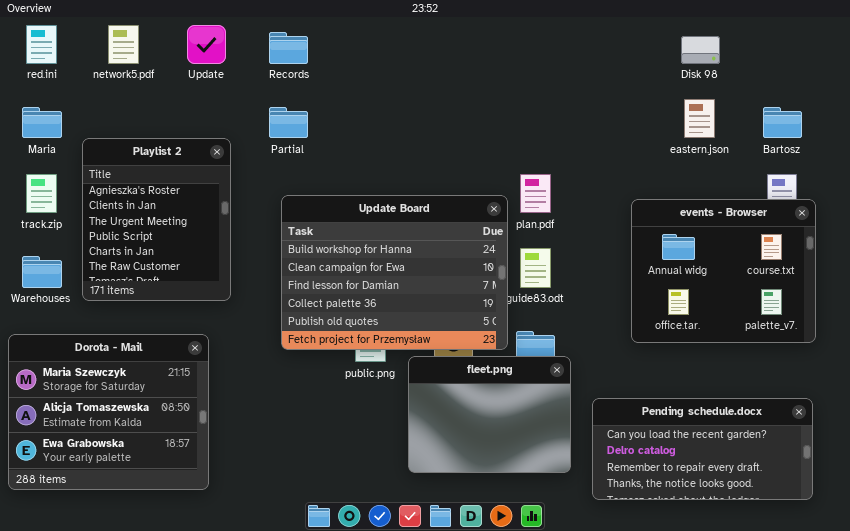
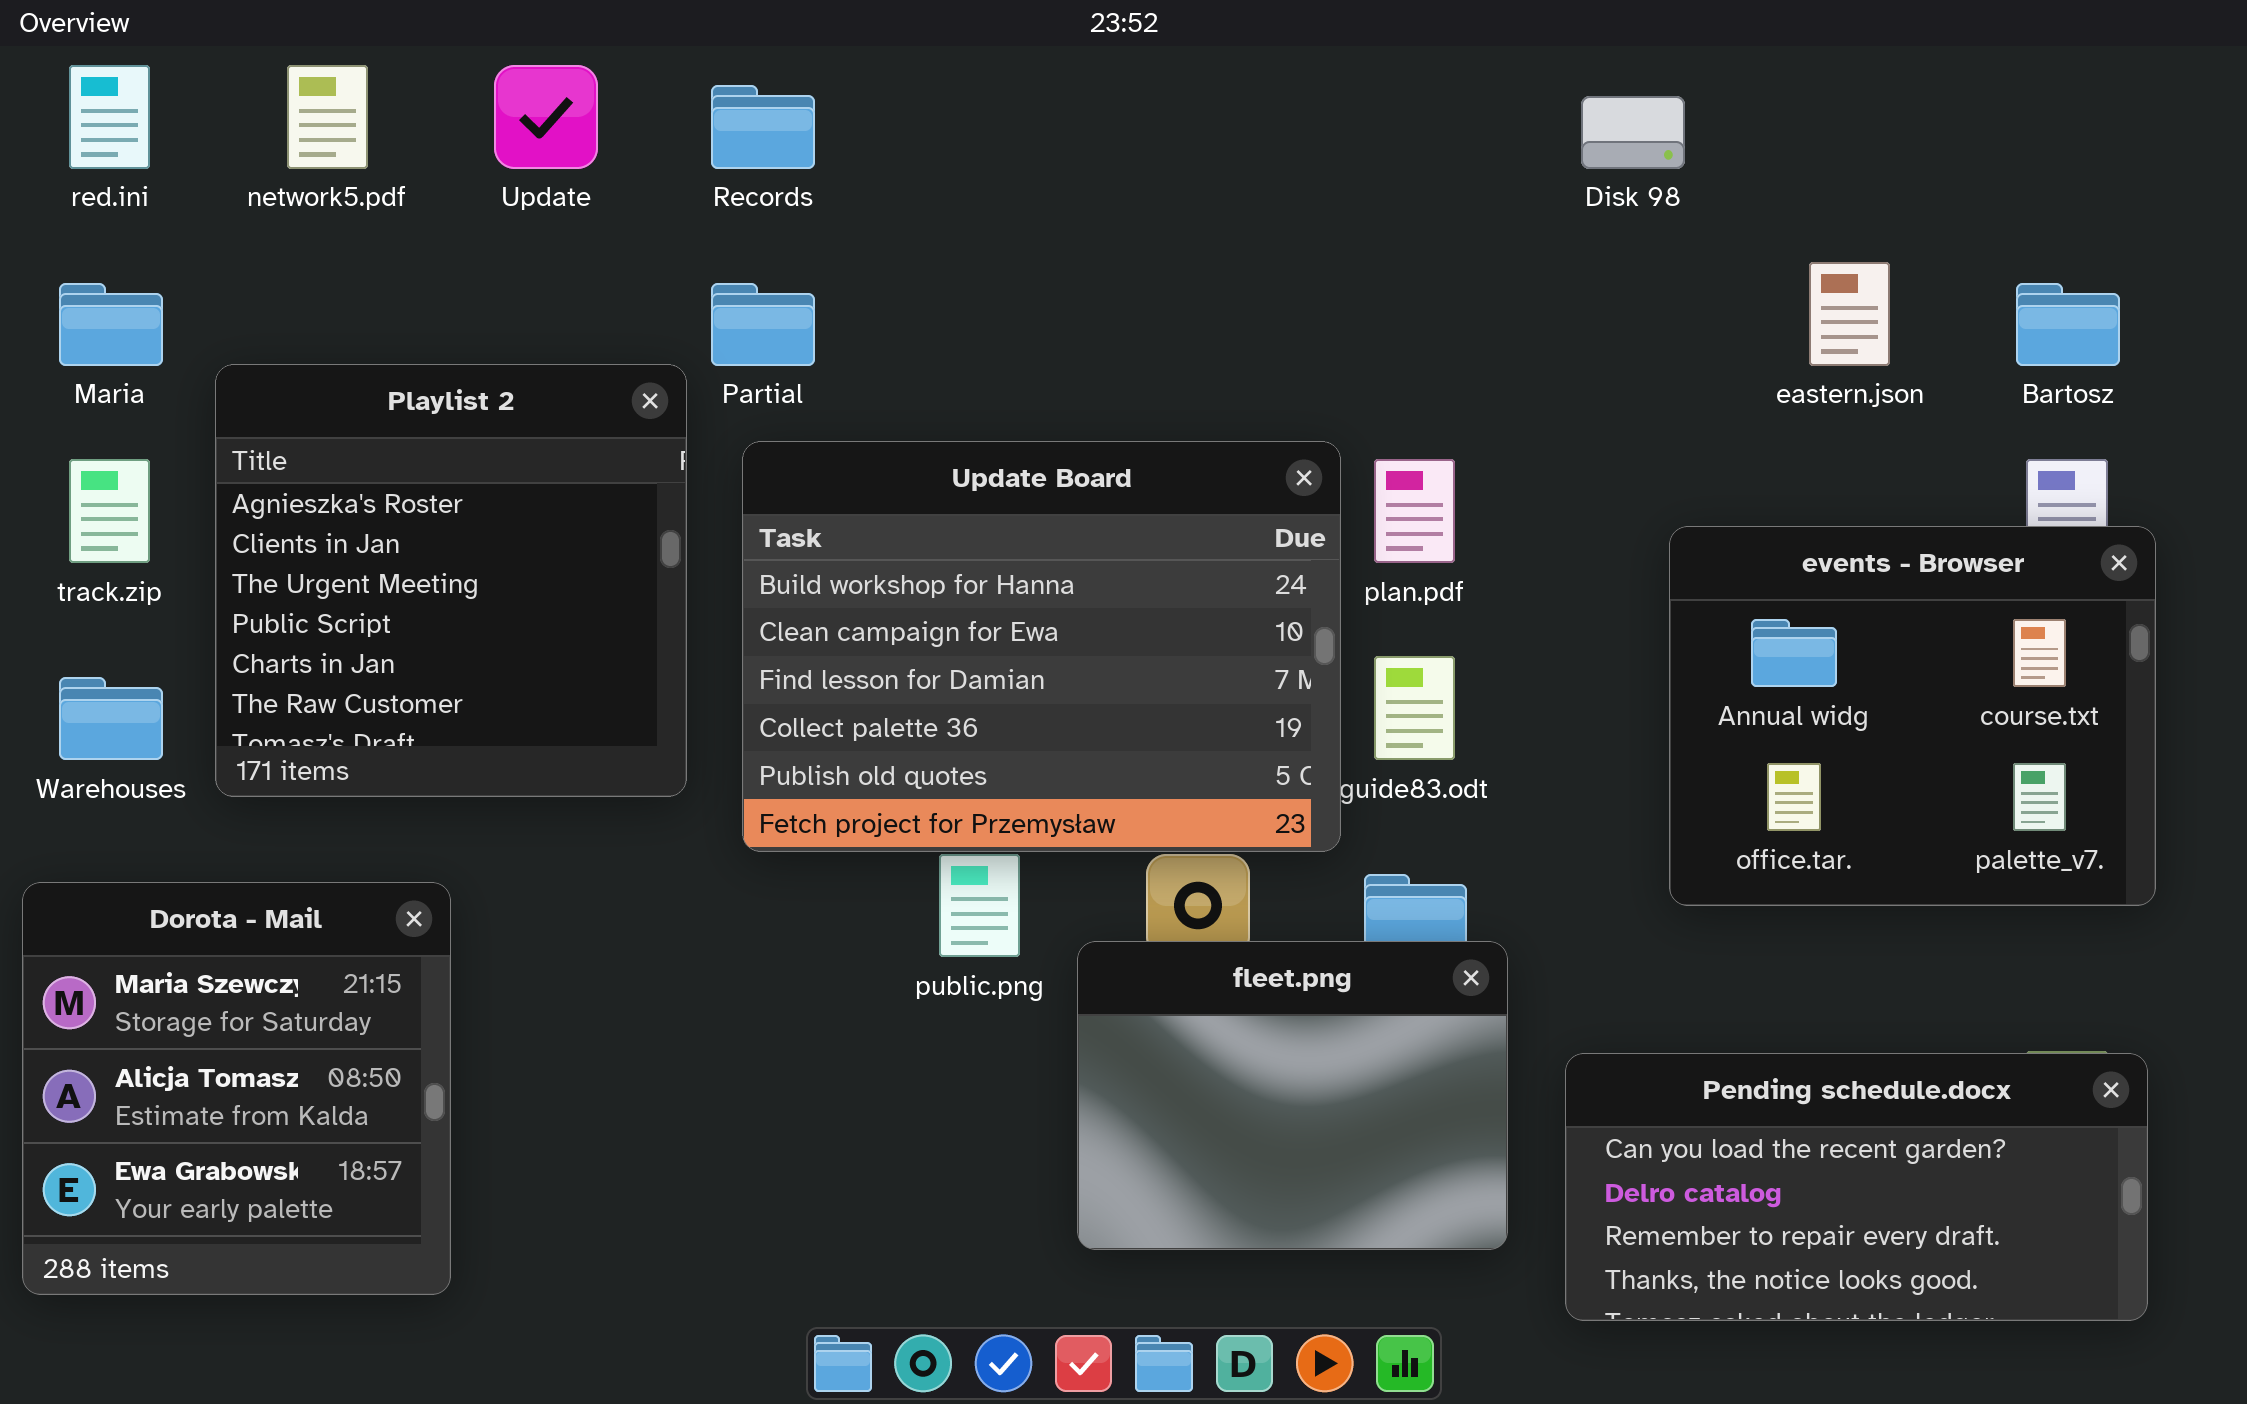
Disk 98: [681,36,720,64] -> [1581,96,1685,169], moved
Playlist 2: [82,138,231,301] -> [215,364,687,797], resized
Update Board: [281,195,508,350] -> [742,441,1341,852], moved
Dorota - Mail: [8,334,209,490] -> [22,882,451,1295], resized

